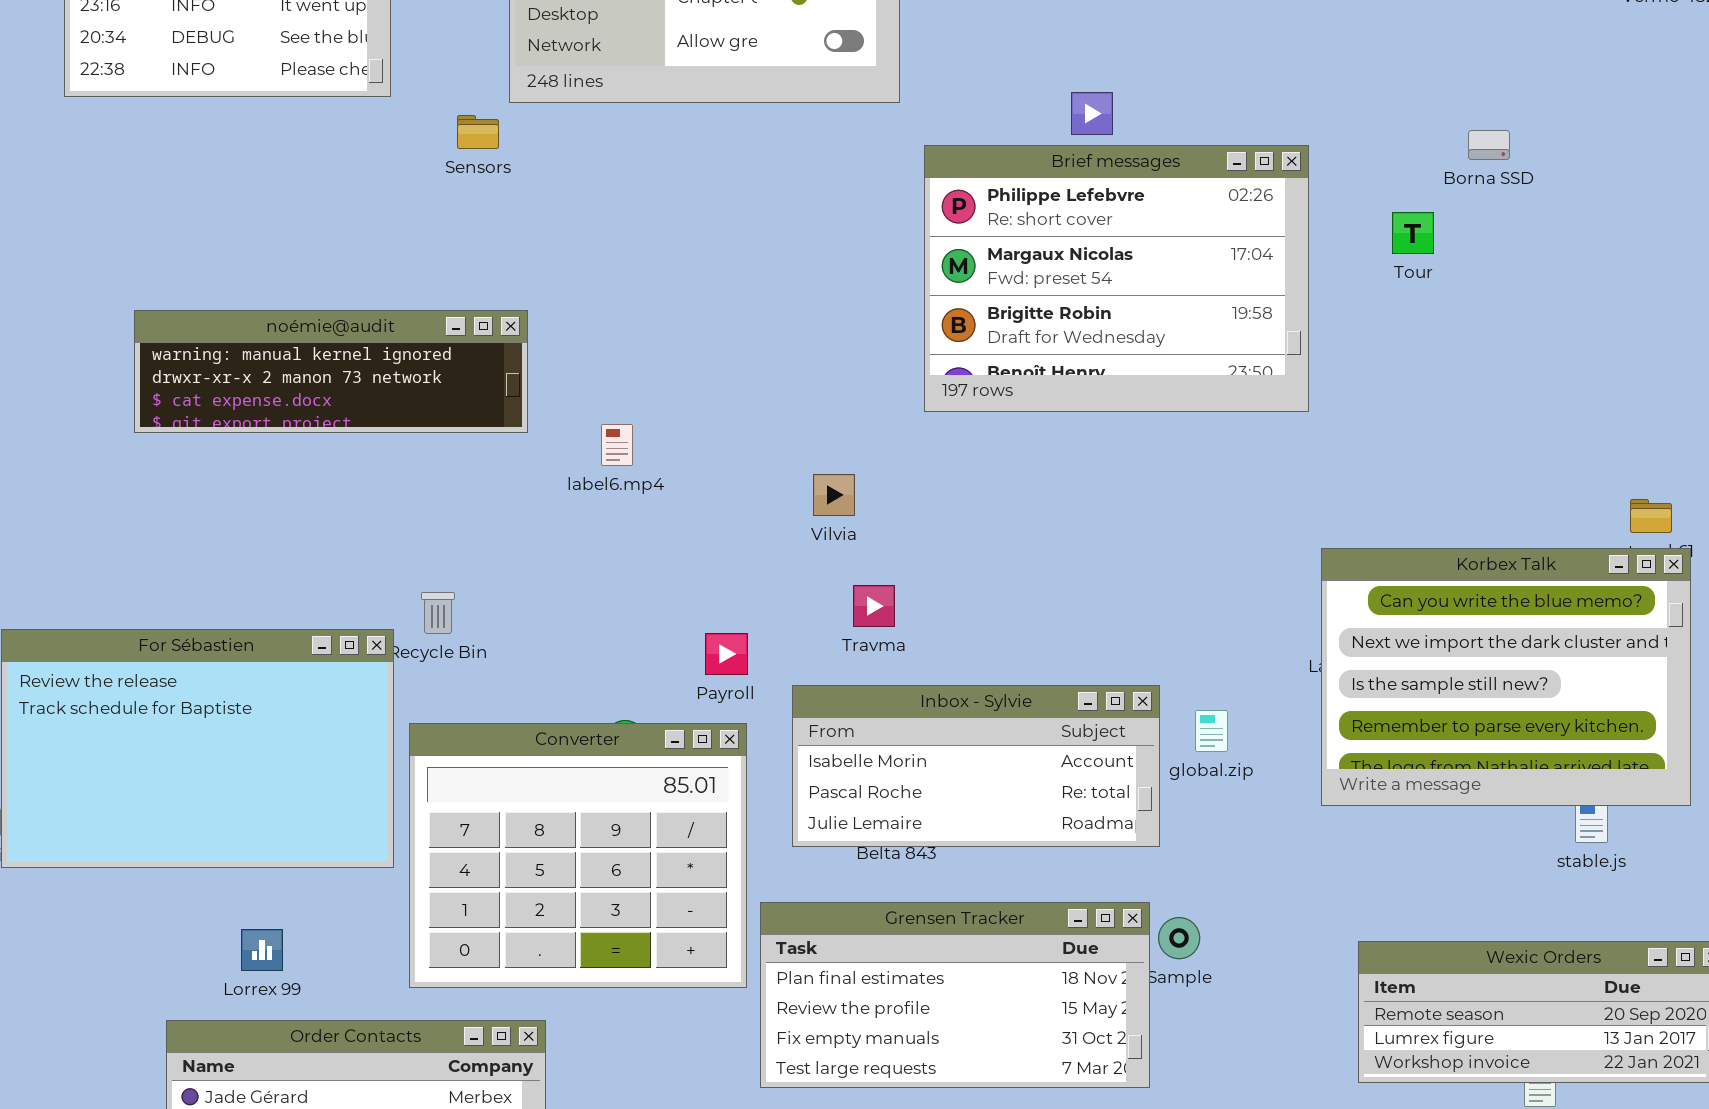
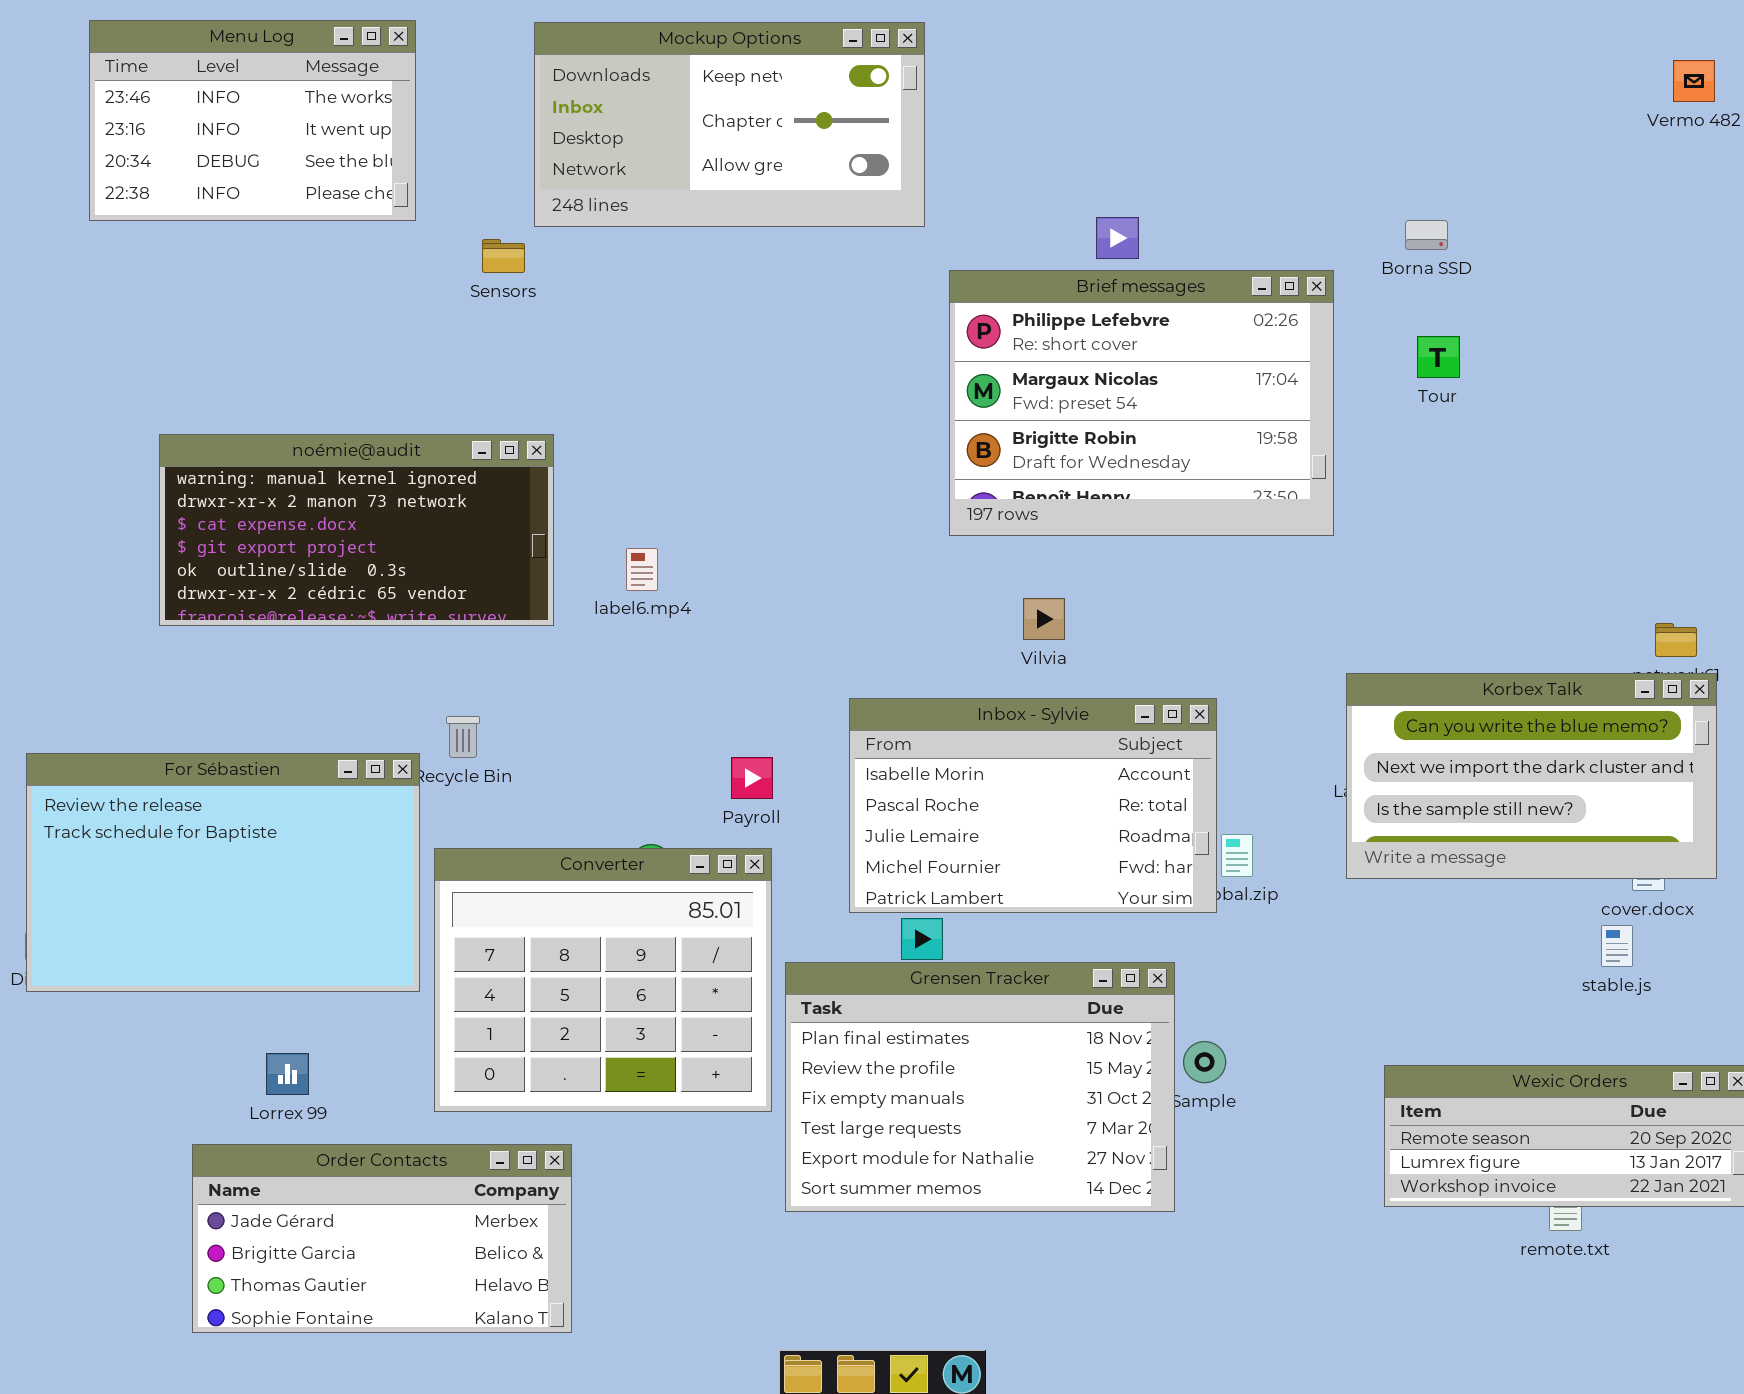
Borna SSD: [1468,130,1510,160] -> [1405,220,1448,250], moved
noémie@audit: [134,310,528,433] -> [159,434,554,626], resized
Vilvia: [813,474,855,516] -> [1023,598,1065,640], moved
Korbex Talk: [1321,548,1691,806] -> [1346,673,1717,879], resized
Inbox - Sylvie: [792,685,1160,847] -> [849,698,1217,913], moved, resized
Grensen Tracker: [760,902,1150,1088] -> [785,962,1175,1212], resized

